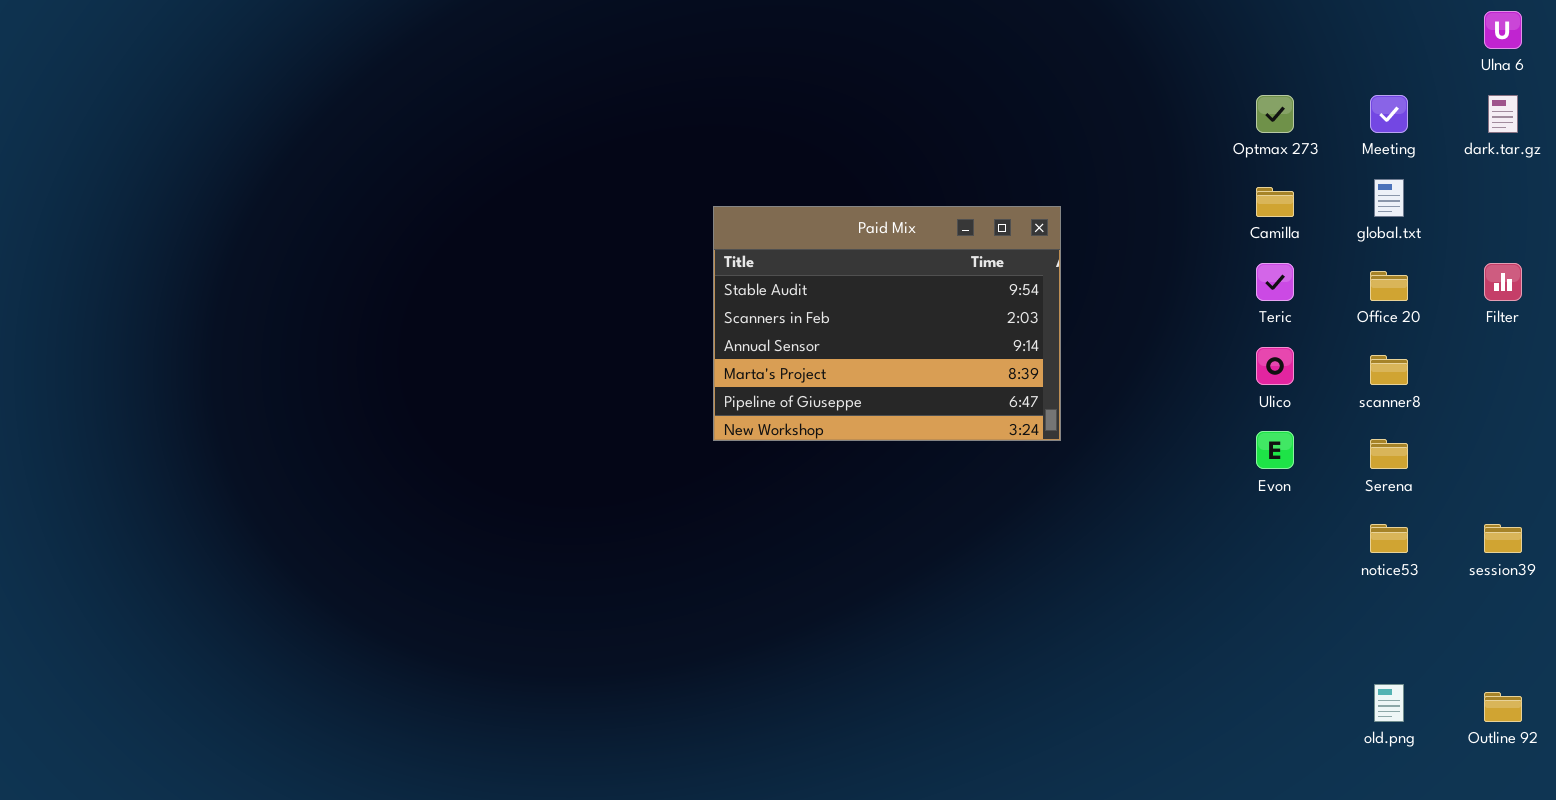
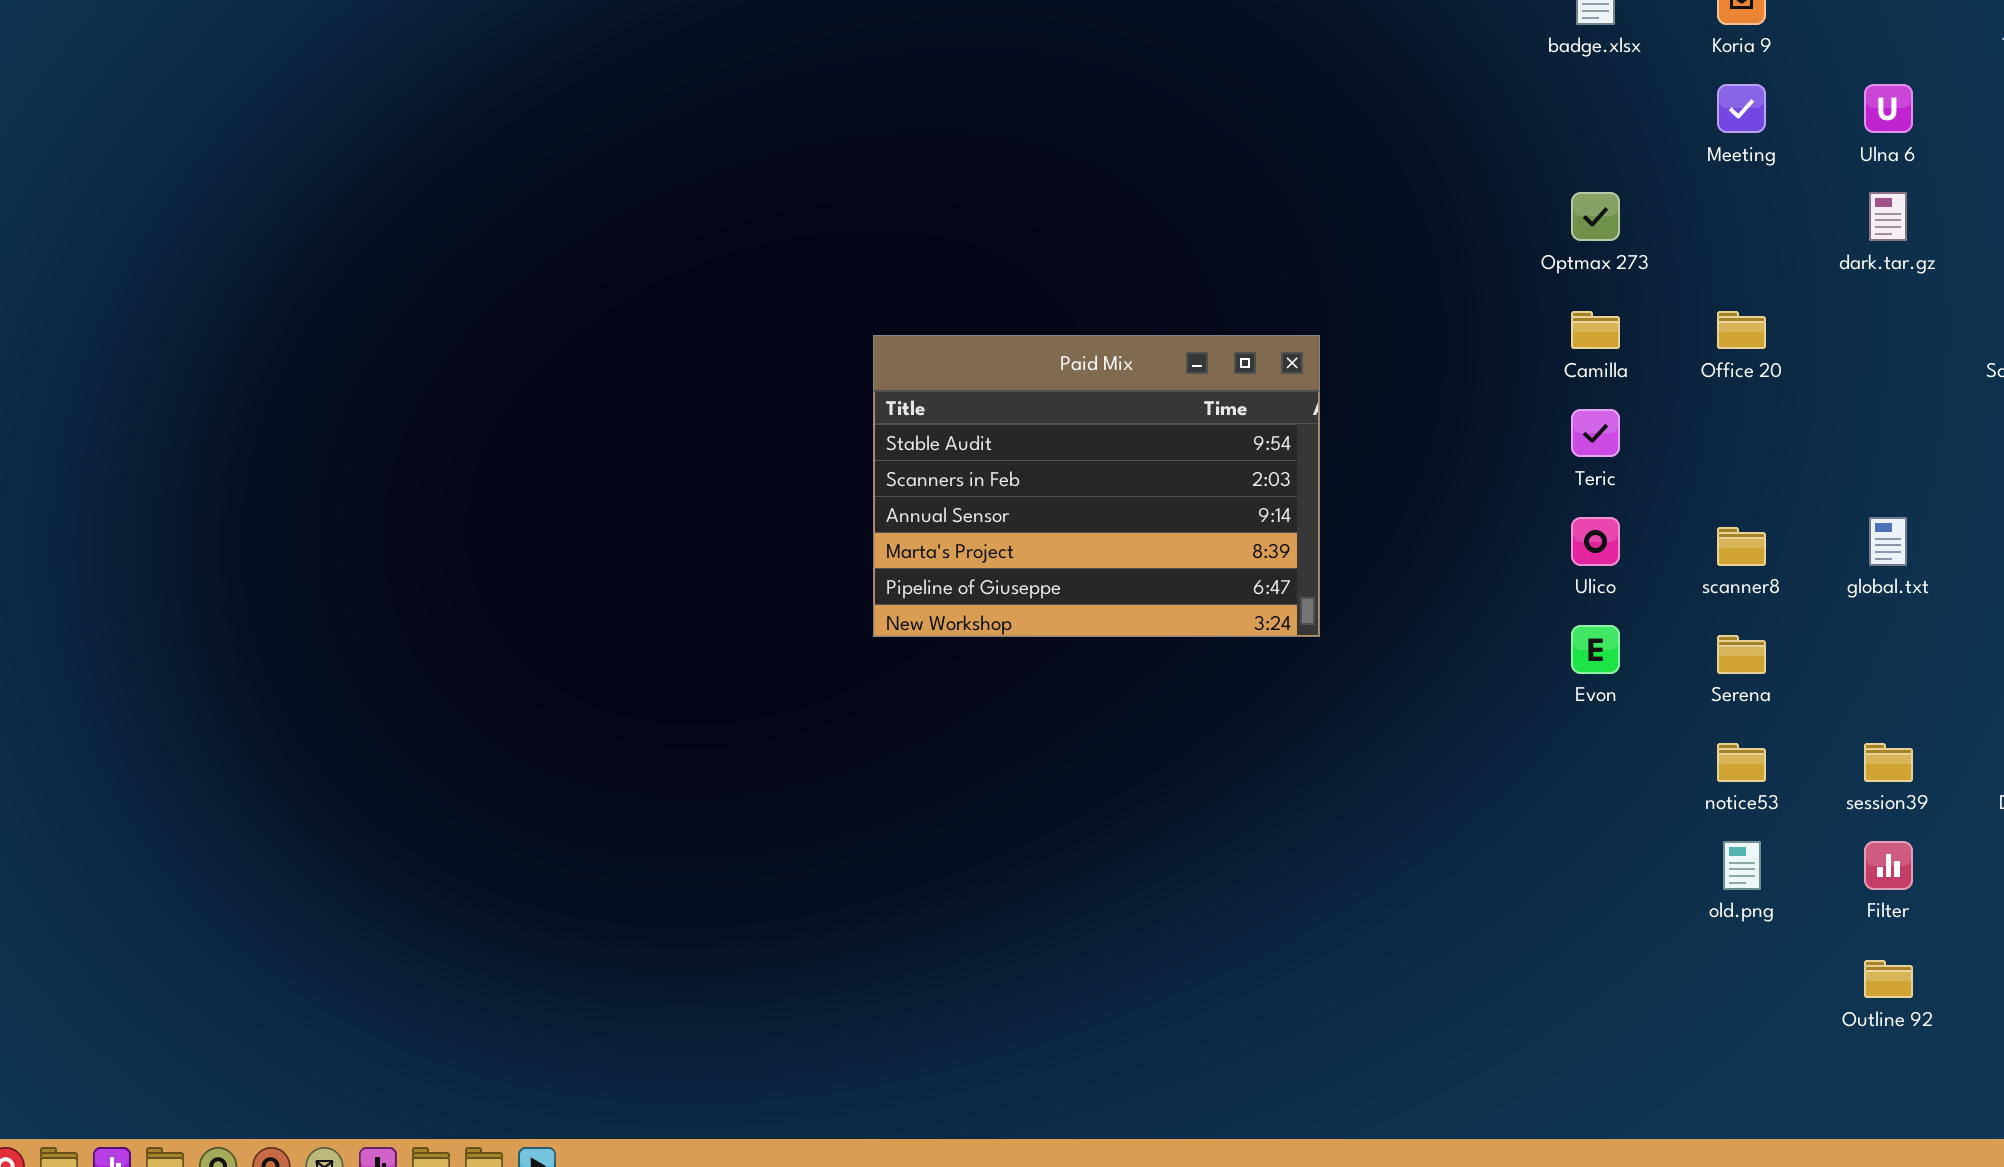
Meeting: [1370,95,1408,133] -> [1717,84,1766,133], moved
global.txt: [1374,179,1404,217] -> [1869,517,1907,566], moved
Filter: [1484,263,1522,301] -> [1864,841,1913,890], moved
Office 20: [1370,271,1408,301] -> [1717,311,1766,349], moved
old.png: [1374,684,1404,722] -> [1723,841,1761,890], moved

